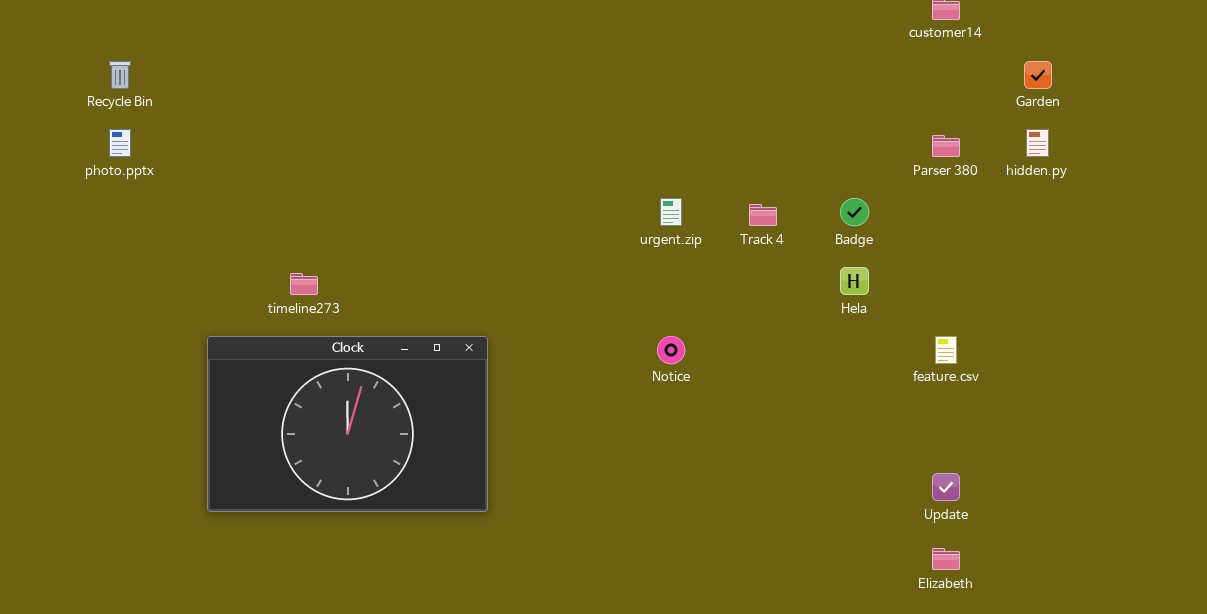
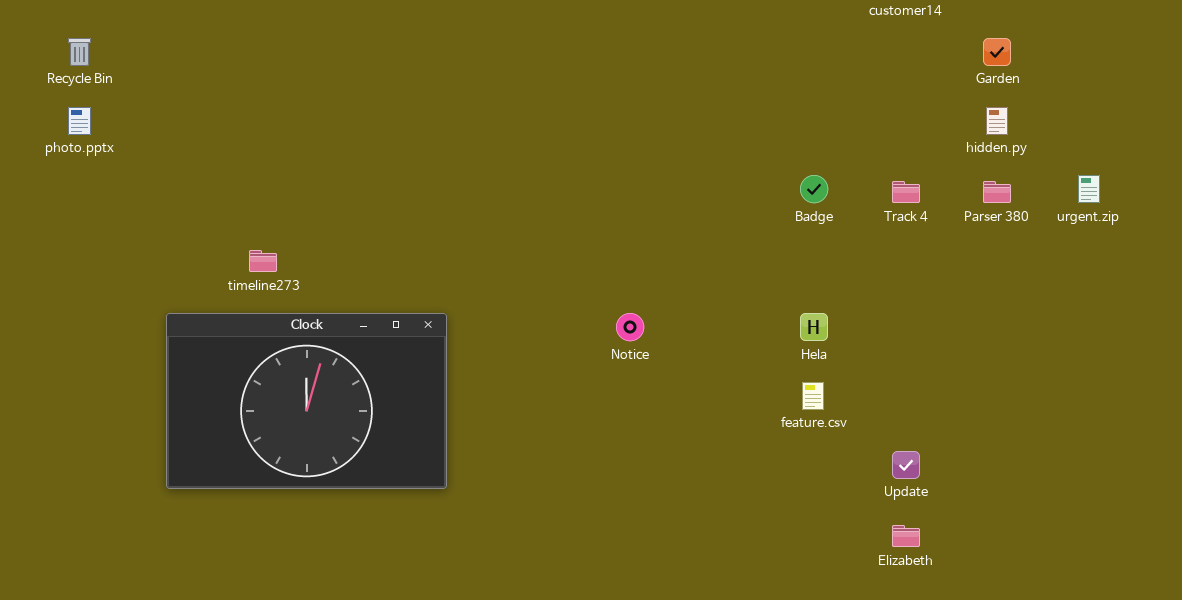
Parser 380: [932,135,960,157] -> [983,181,1011,203], moved
urgent.zip: [660,198,682,226] -> [1078,175,1100,203], moved
Track 4: [749,204,777,226] -> [892,181,920,203], moved
Hela: [840,267,869,295] -> [800,313,828,341], moved
feature.csv: [935,336,957,364] -> [802,382,824,410], moved

